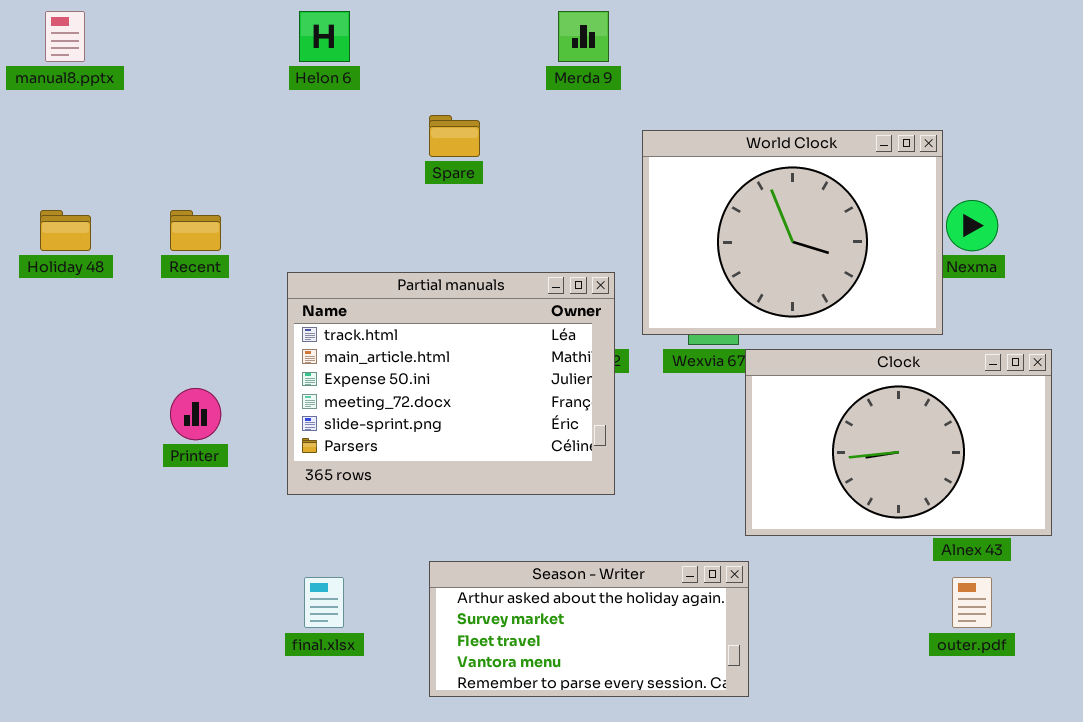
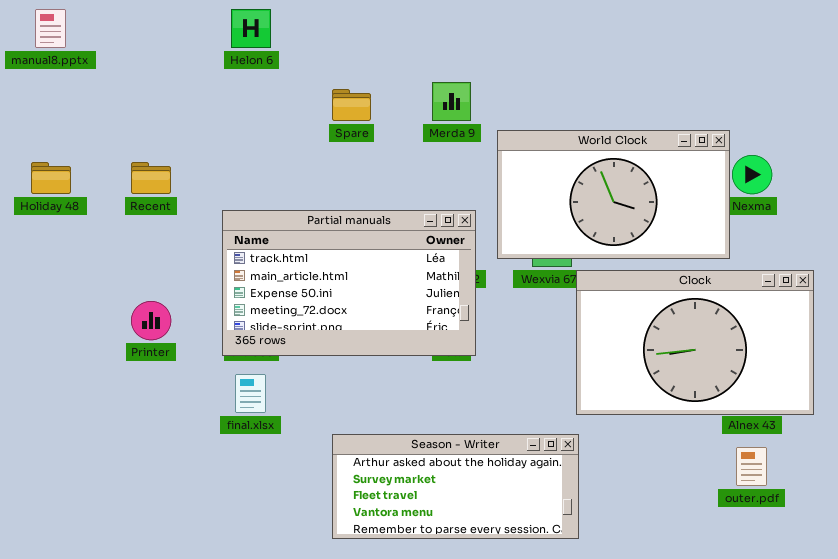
Merda 9: [558,11,609,62] -> [432,82,471,121], moved
World Clock: [642,130,943,335] -> [497,130,730,259], resized
Partial manuals: [287,272,615,495] -> [222,210,476,356], resized
final.xlsx: [304,577,344,628] -> [235,374,266,413], moved

